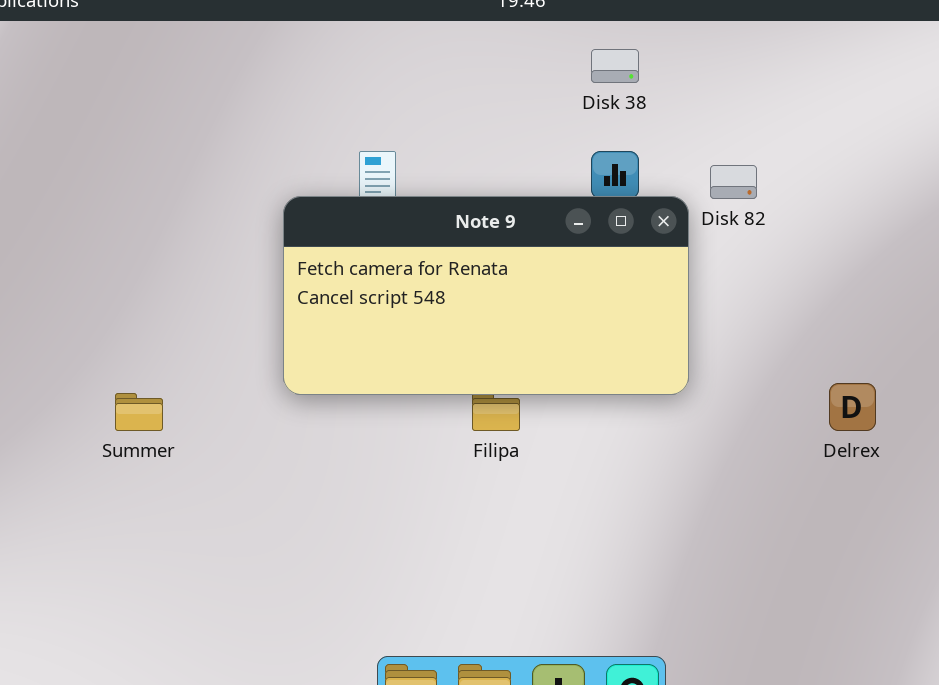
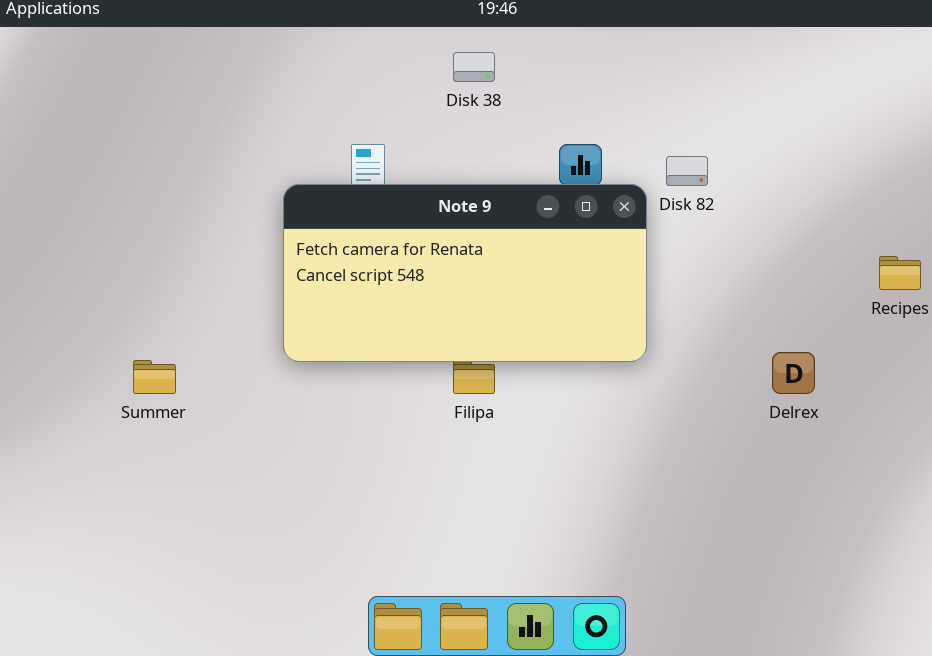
Disk 38: [591,49,639,83] -> [453,52,495,82], moved

